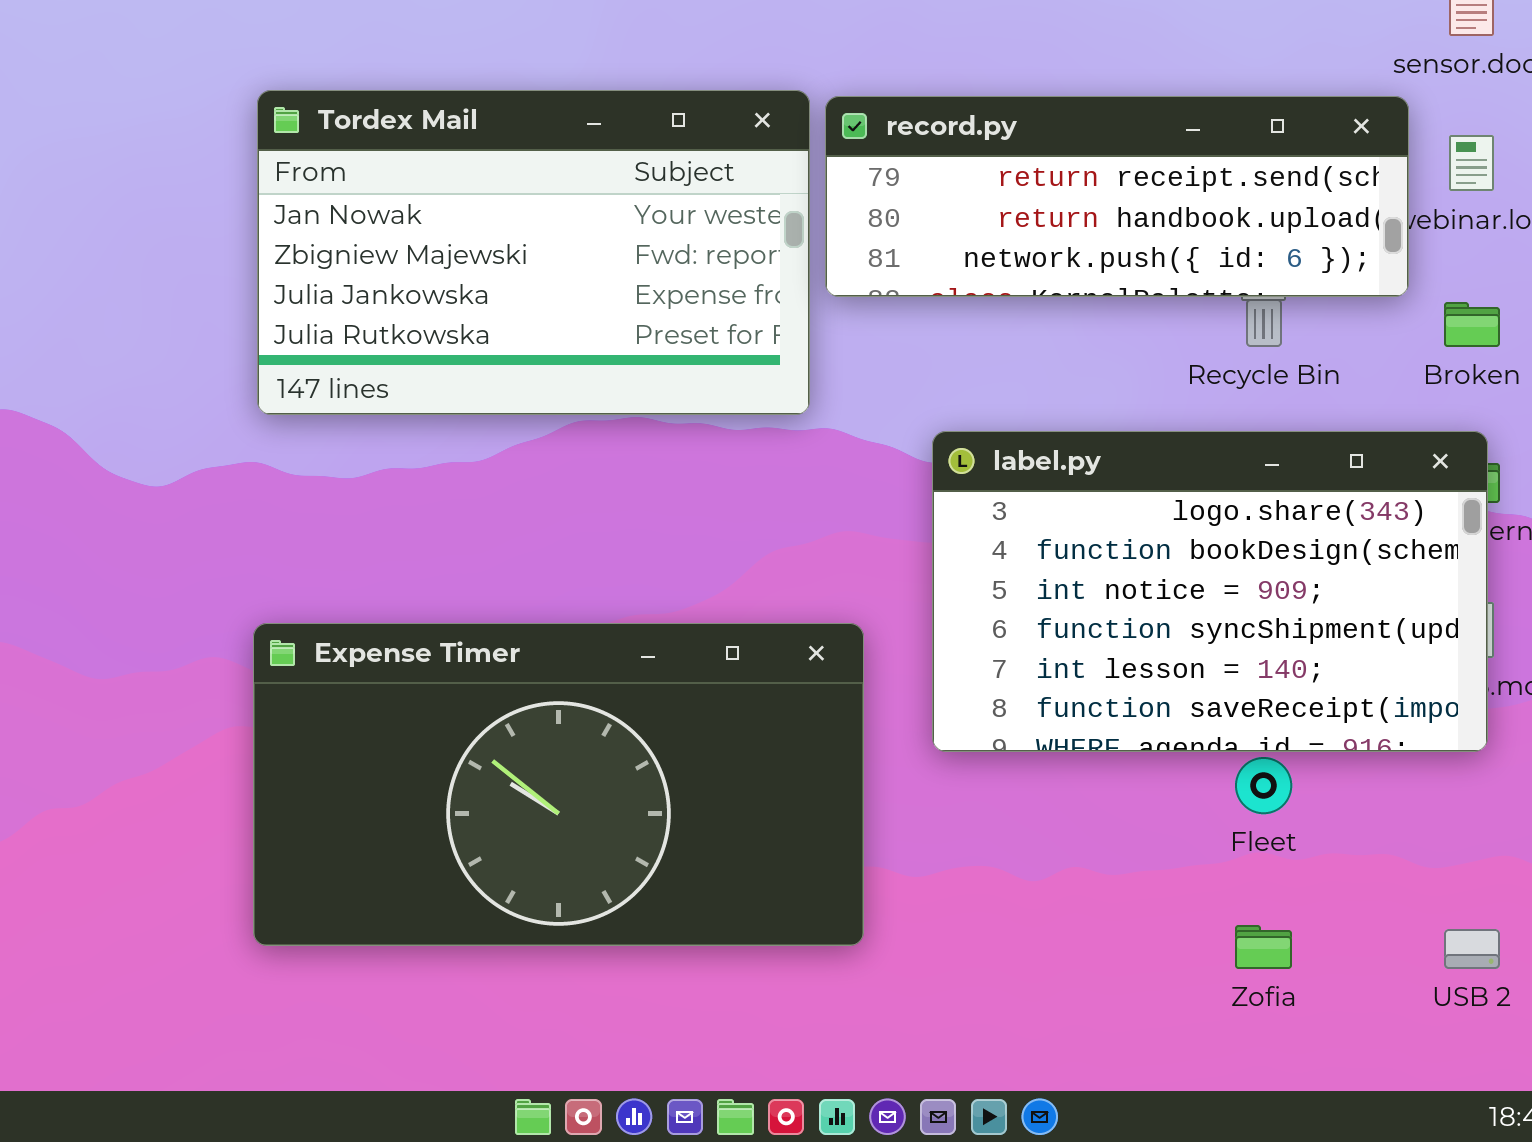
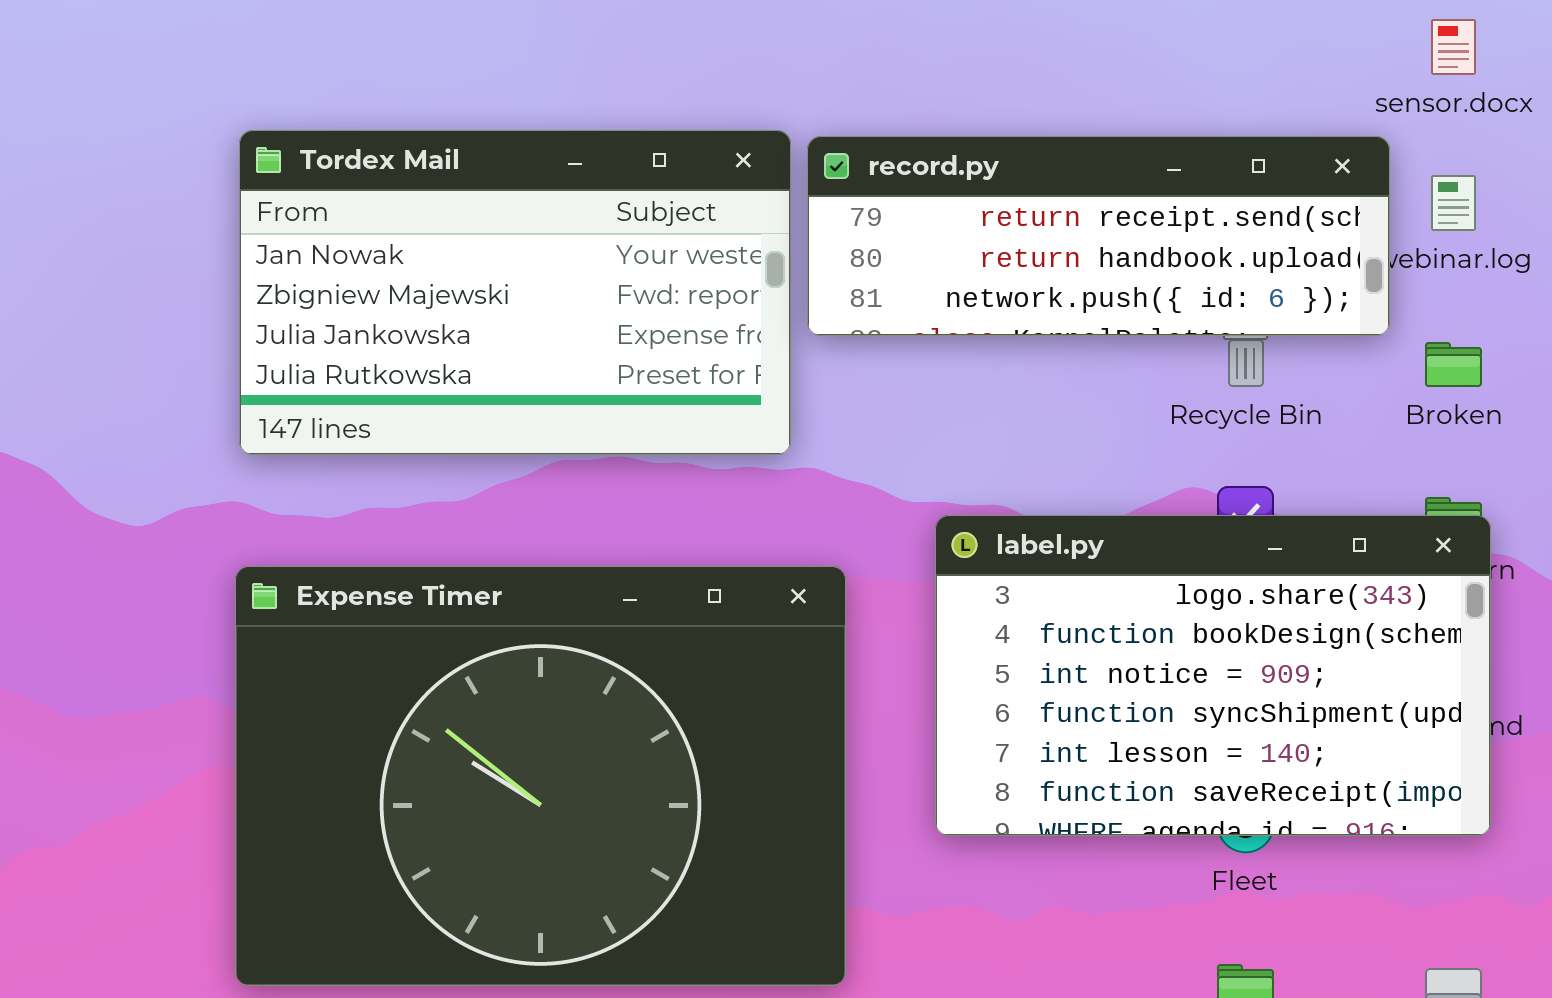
label.py: [932,431,1488,752] -> [935,515,1491,836], moved
Expense Timer: [253,623,864,946] -> [235,566,846,986], resized

